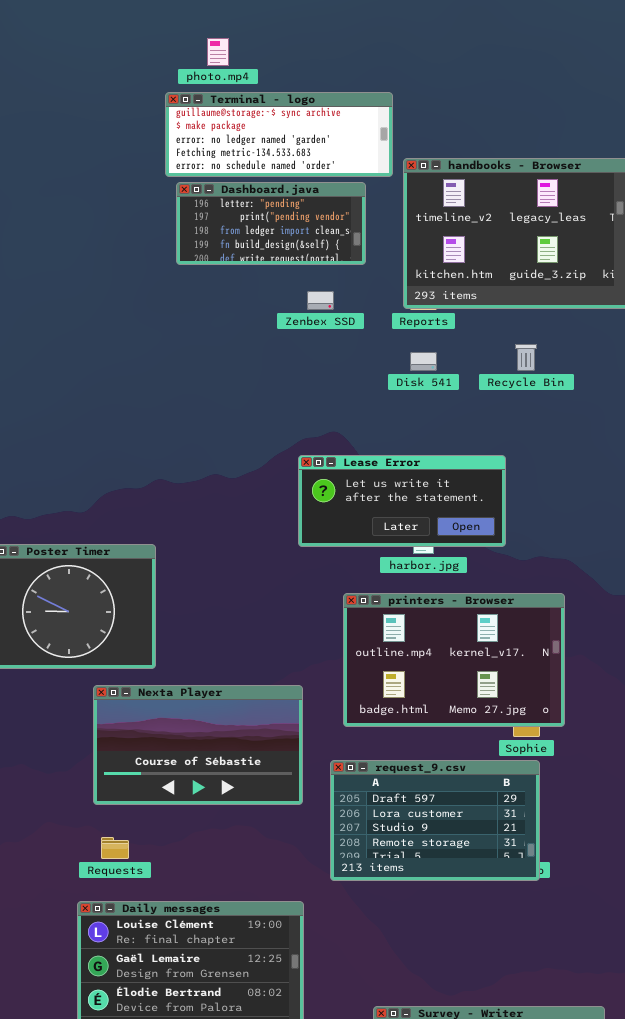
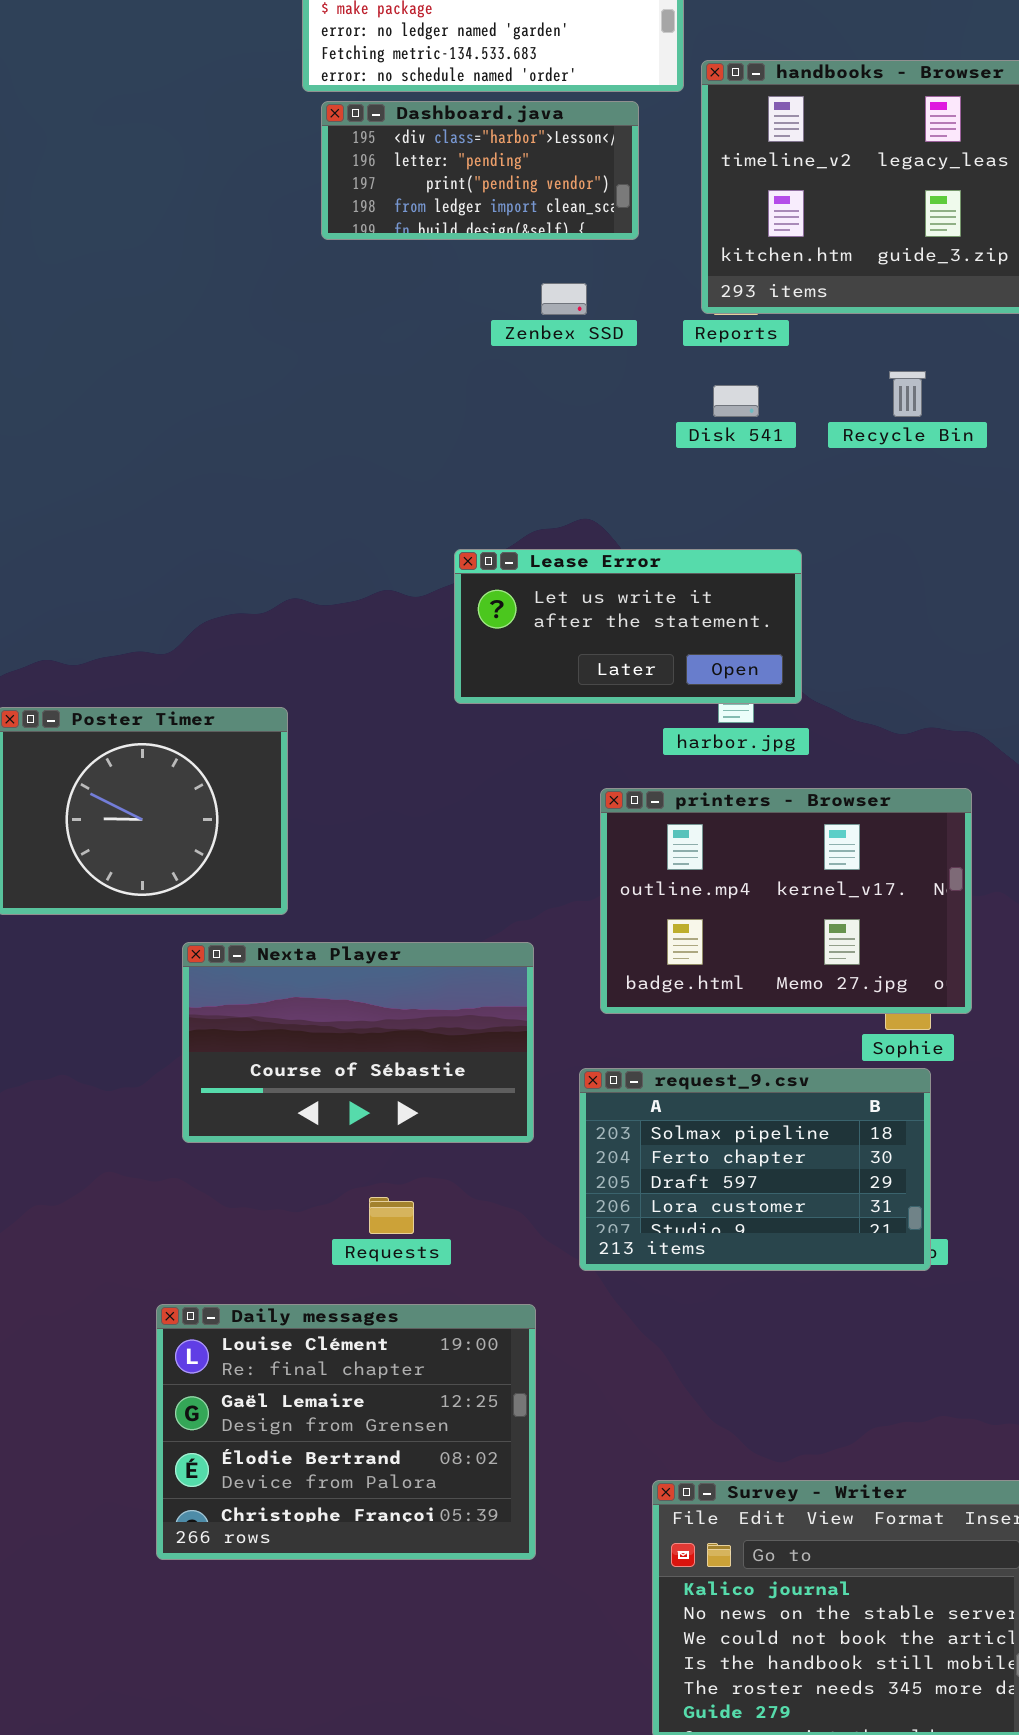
Dashboard.java: [176,182,366,265] -> [321,101,639,240], scrolled up 1 row
Lease Error: [298,455,506,547] -> [454,549,802,704], moved
request_9.csv: [330,760,540,881] -> [579,1068,931,1271], scrolled up 2 rows
Requests: [101,837,129,859] -> [369,1197,414,1234], moved

